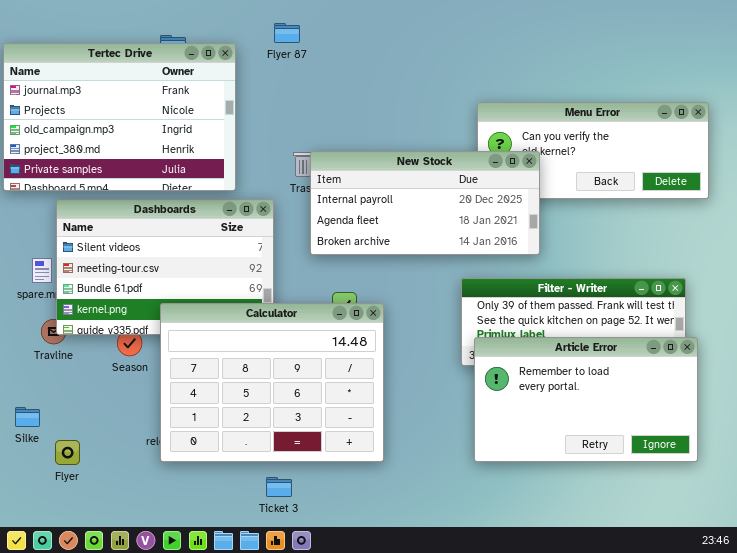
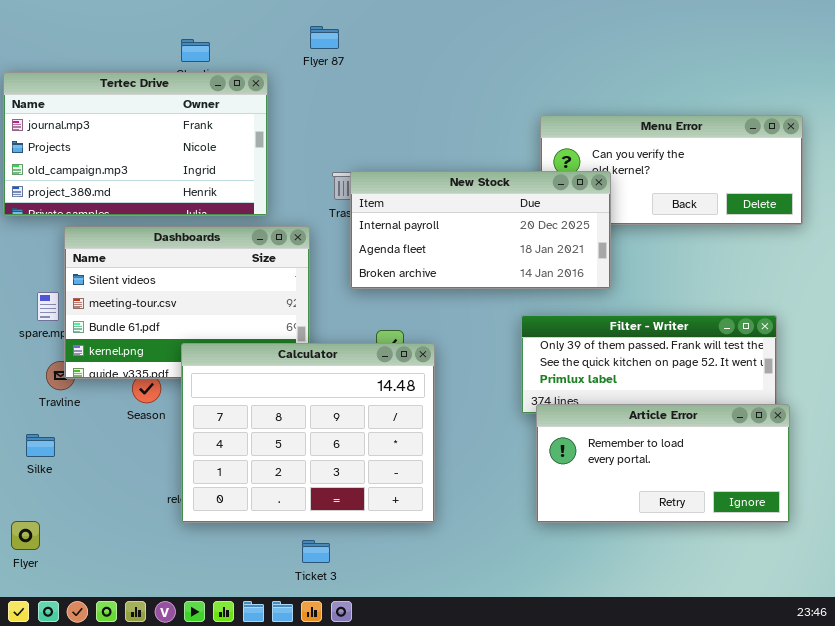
Tertec Drive: [3,43,236,191] -> [3,72,268,216], resized
Article Error: [474,337,698,462] -> [536,404,790,523], resized
Silke: [15,407,40,427] -> [26,434,55,457], moved
Flyer: [55,440,80,465] -> [11,521,40,550], moved

